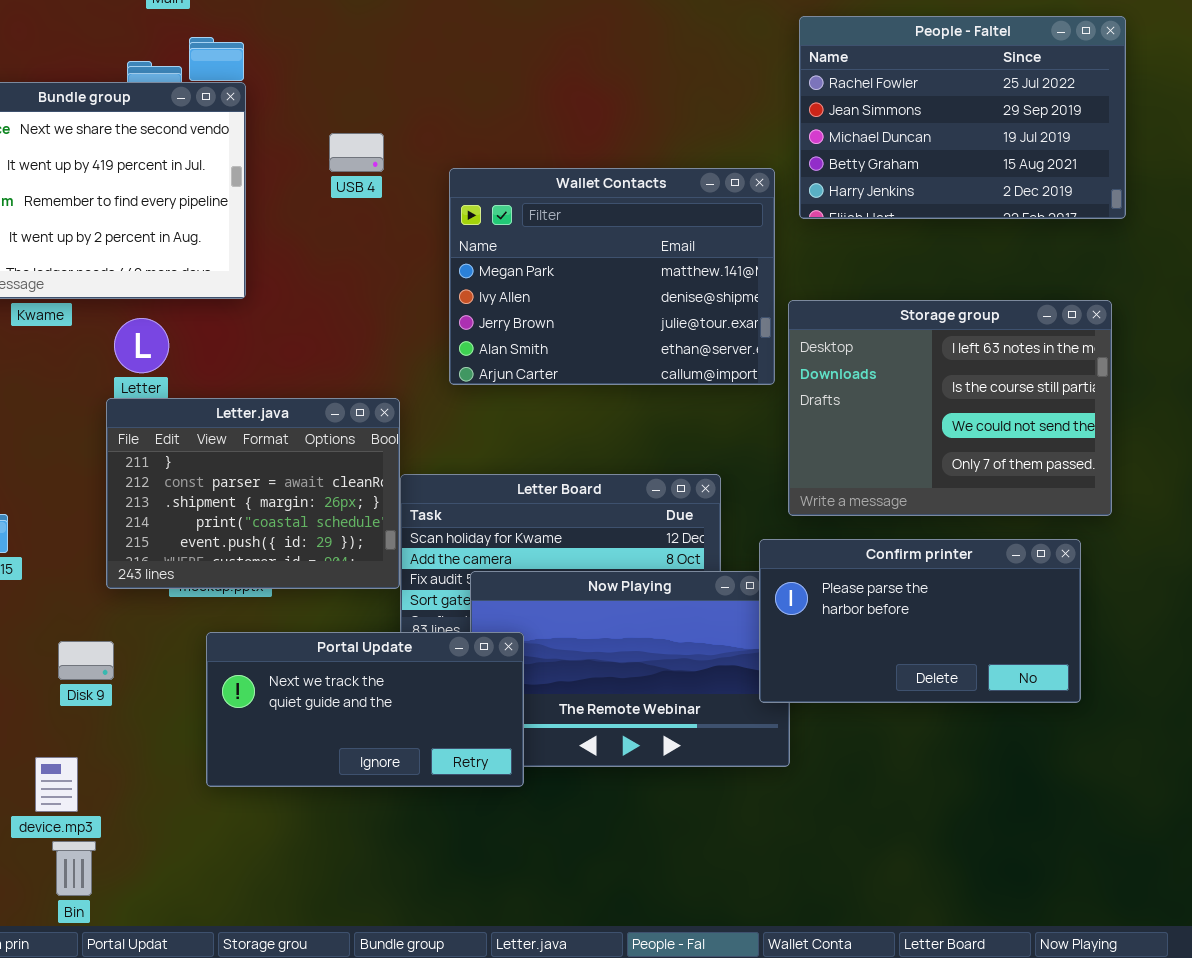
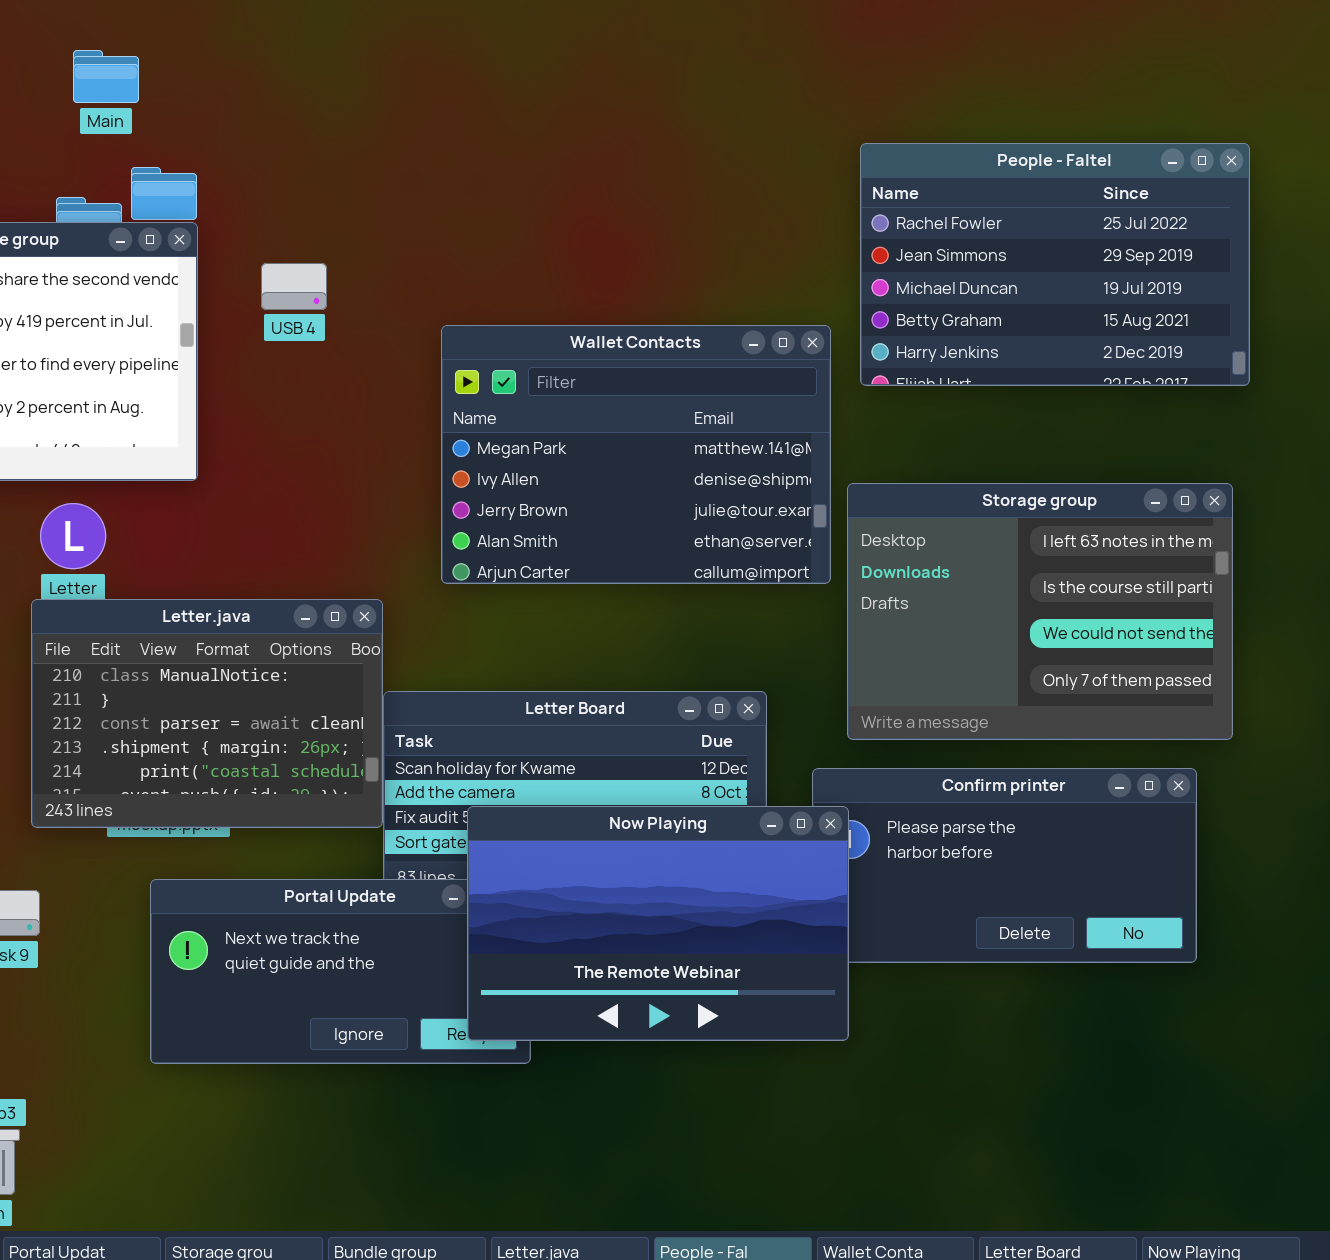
USB 4: [329,133,384,172] -> [261,263,327,310], moved
Letter.java: [106,398,400,589] -> [31,599,383,828], scrolled up 1 row
Now Playing: [470,571,790,767] -> [467,806,849,1041], raised

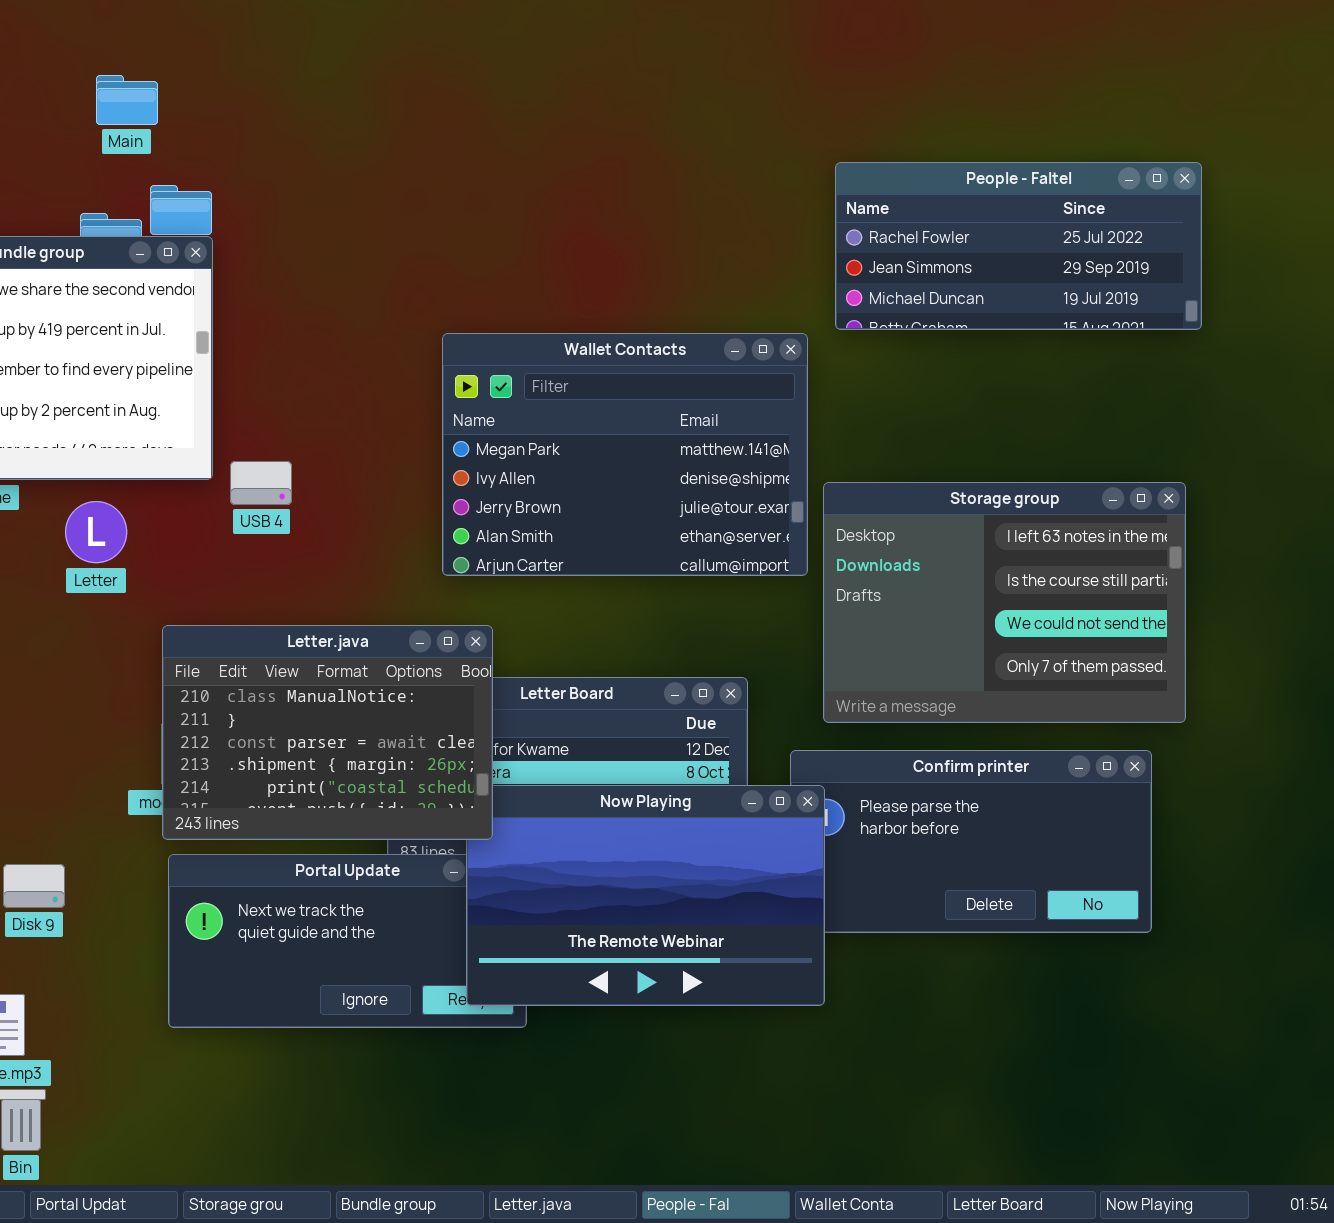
People - Faltel: [860,143,1250,386] -> [835,162,1202,330], resized
USB 4: [261,263,327,310] -> [230,461,292,505], moved
Letter.java: [31,599,383,828] -> [162,625,493,840], moved

